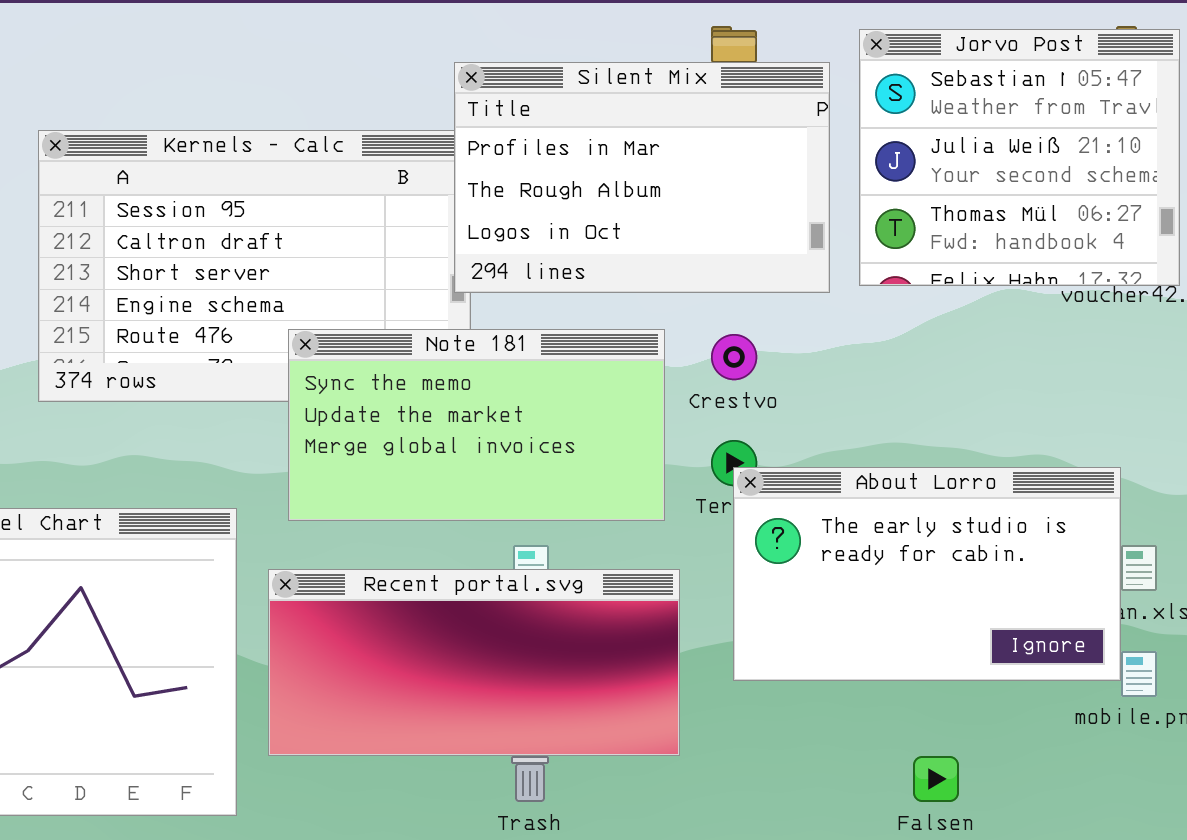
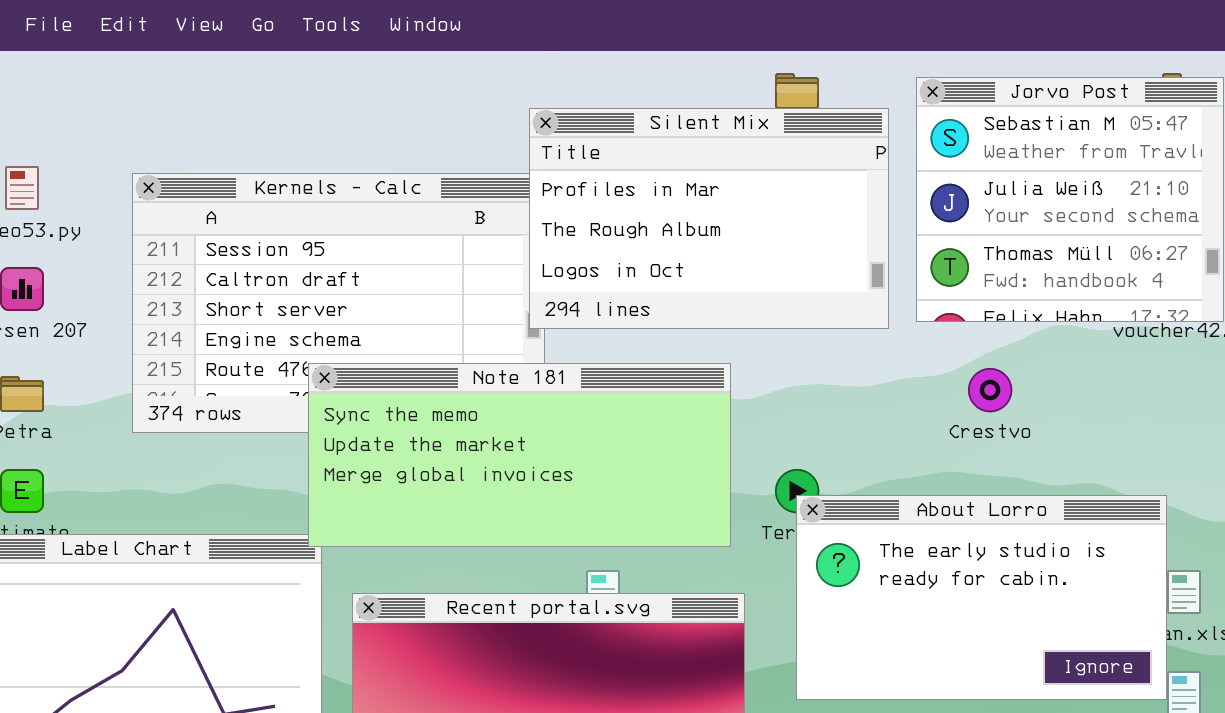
Note 181: [288,329,665,521] -> [308,363,731,547], resized
Crestvo: [711,334,757,380] -> [968,368,1012,412], moved

